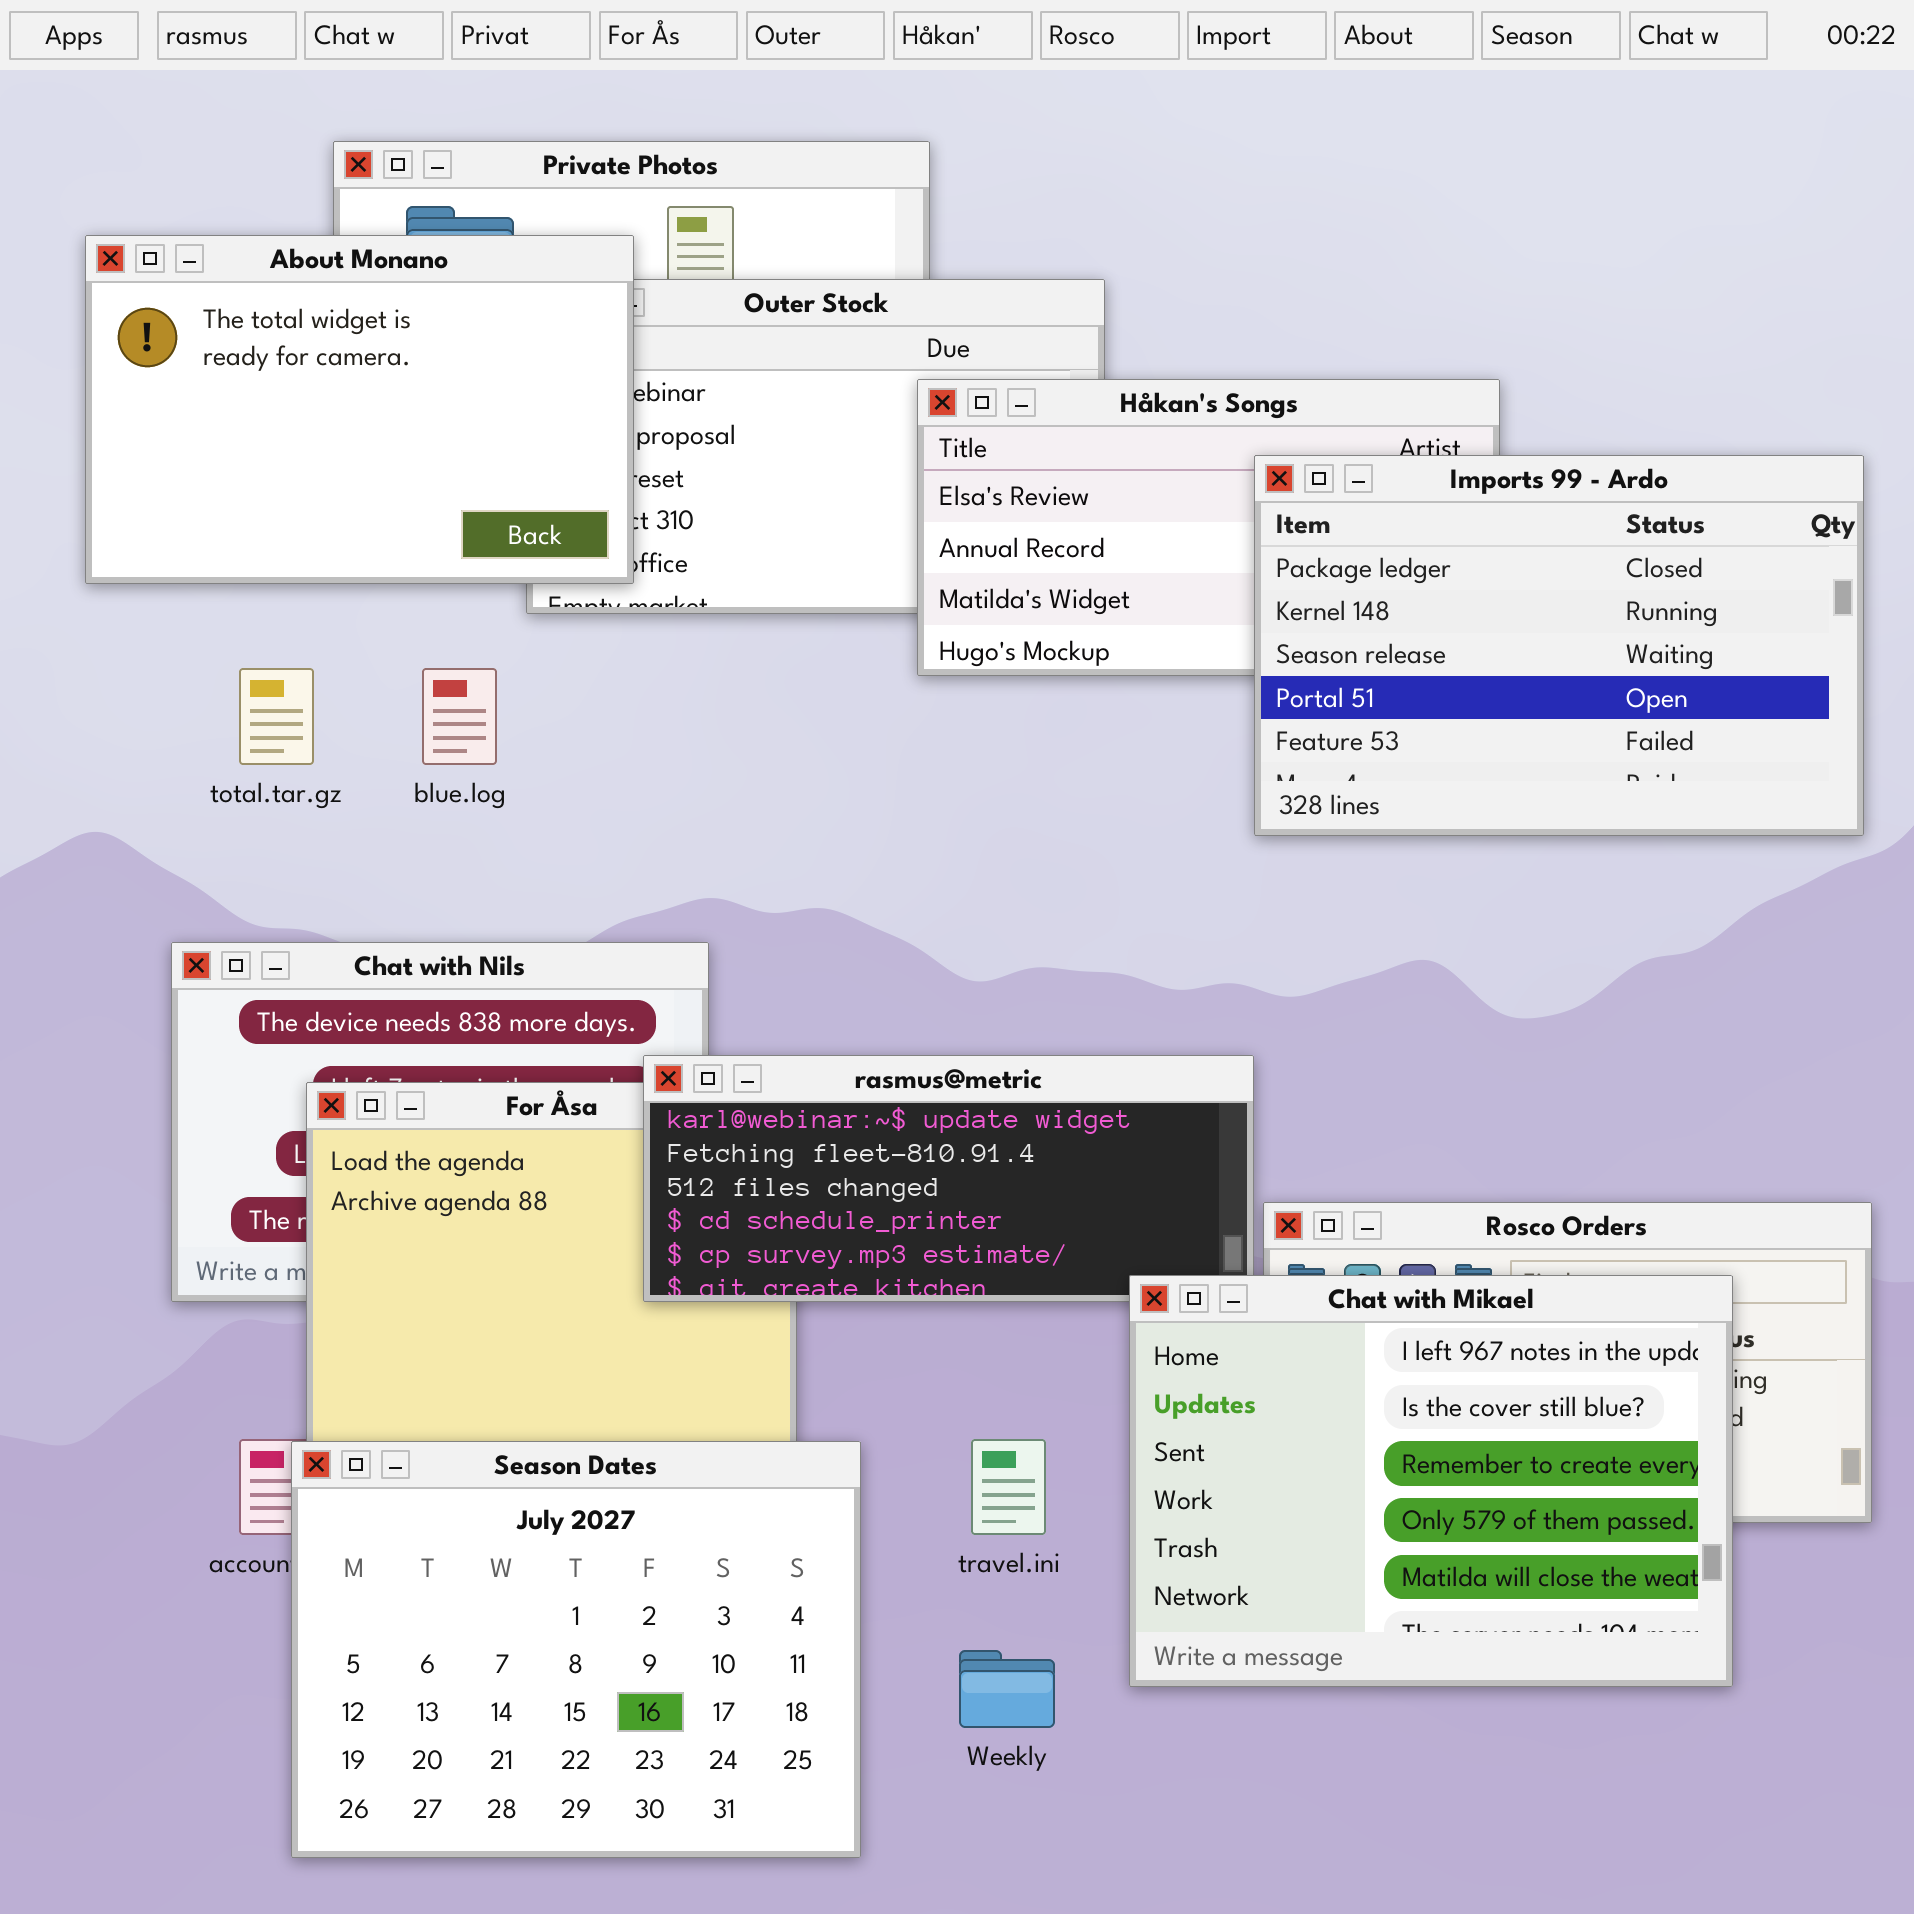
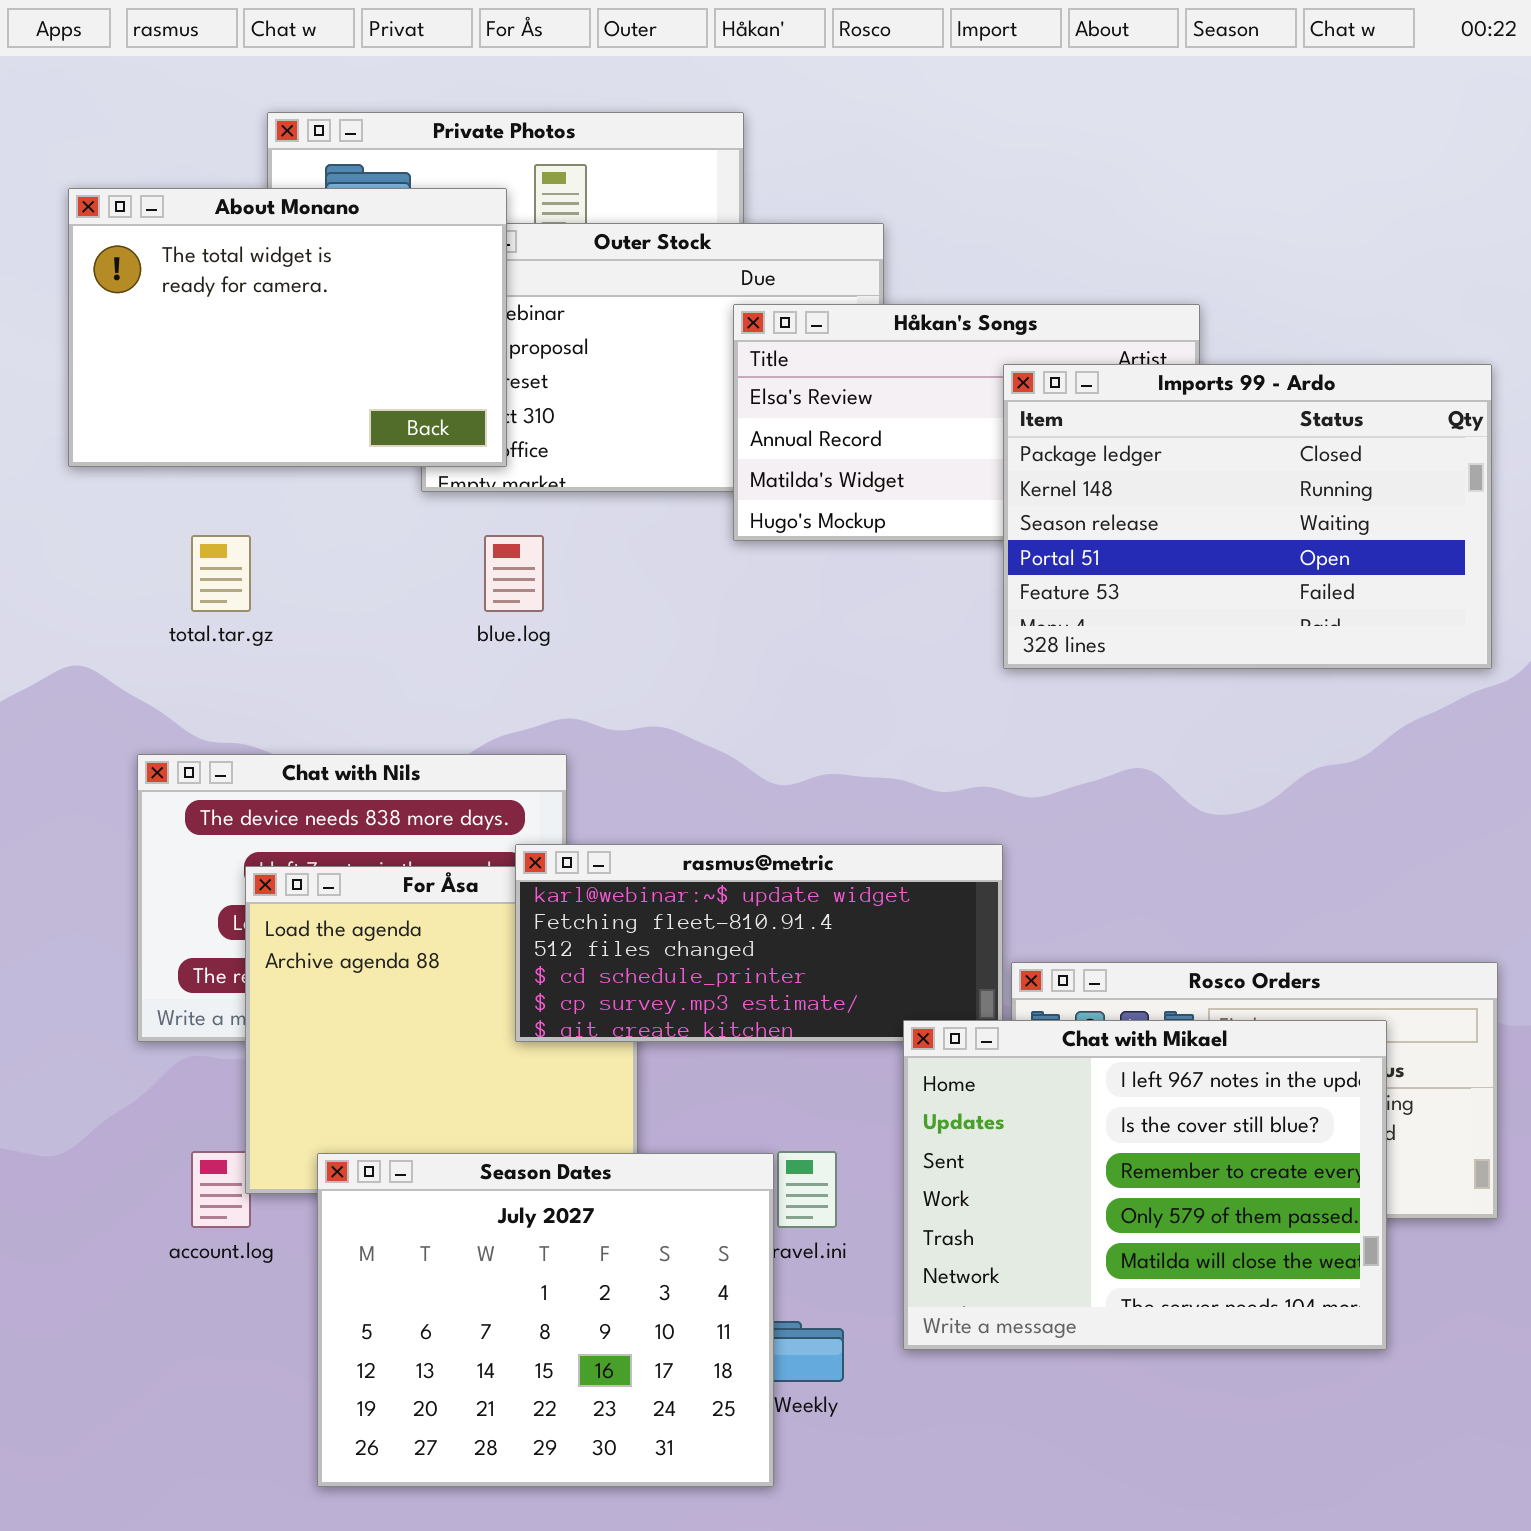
blue.log: [422,668,497,765] -> [484,535,544,612], moved
Season Dates: [291,1441,861,1858] -> [317,1153,774,1487], moved

